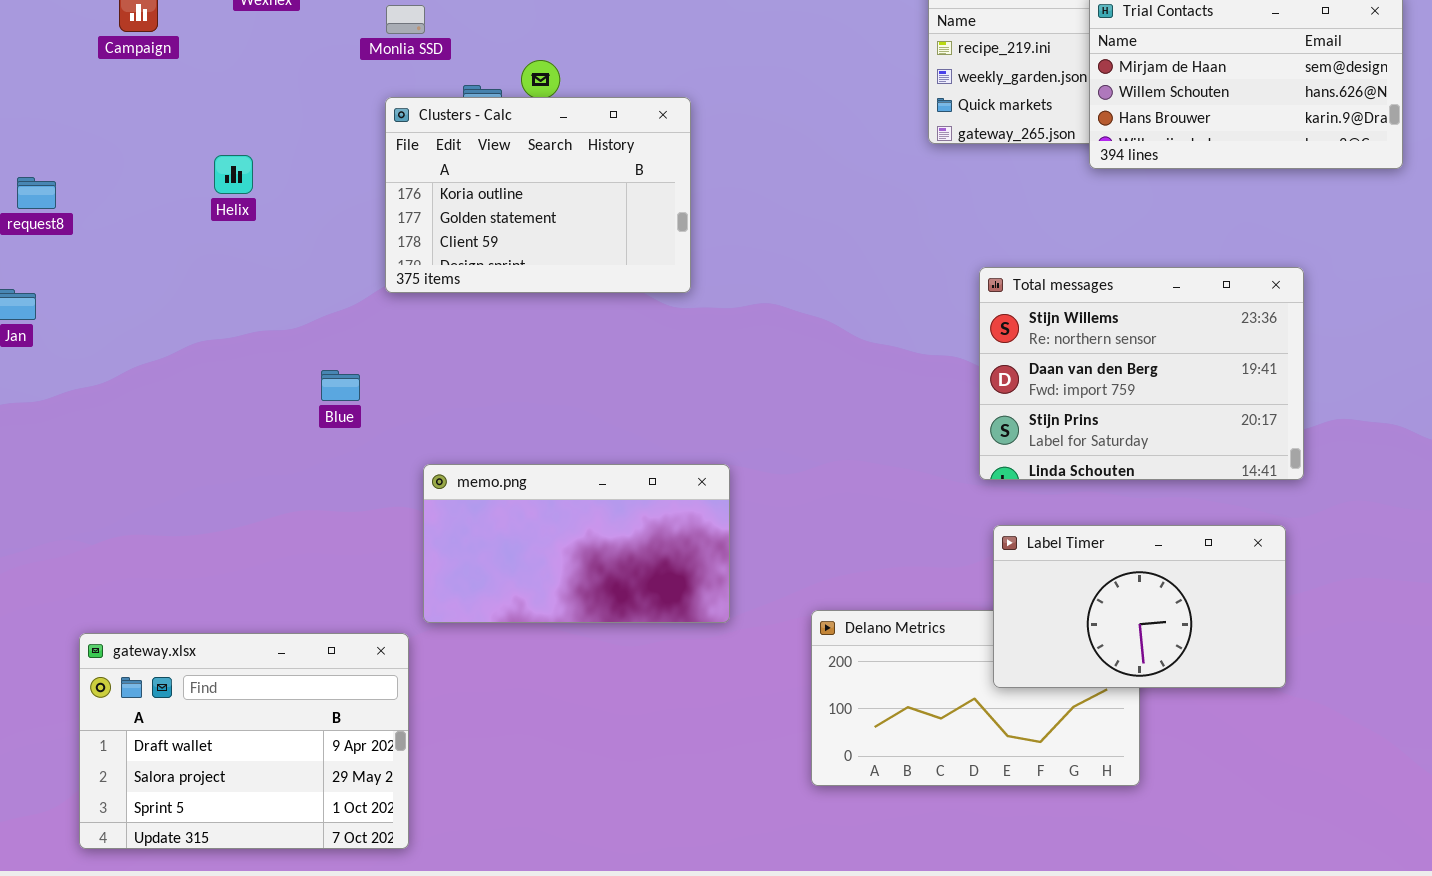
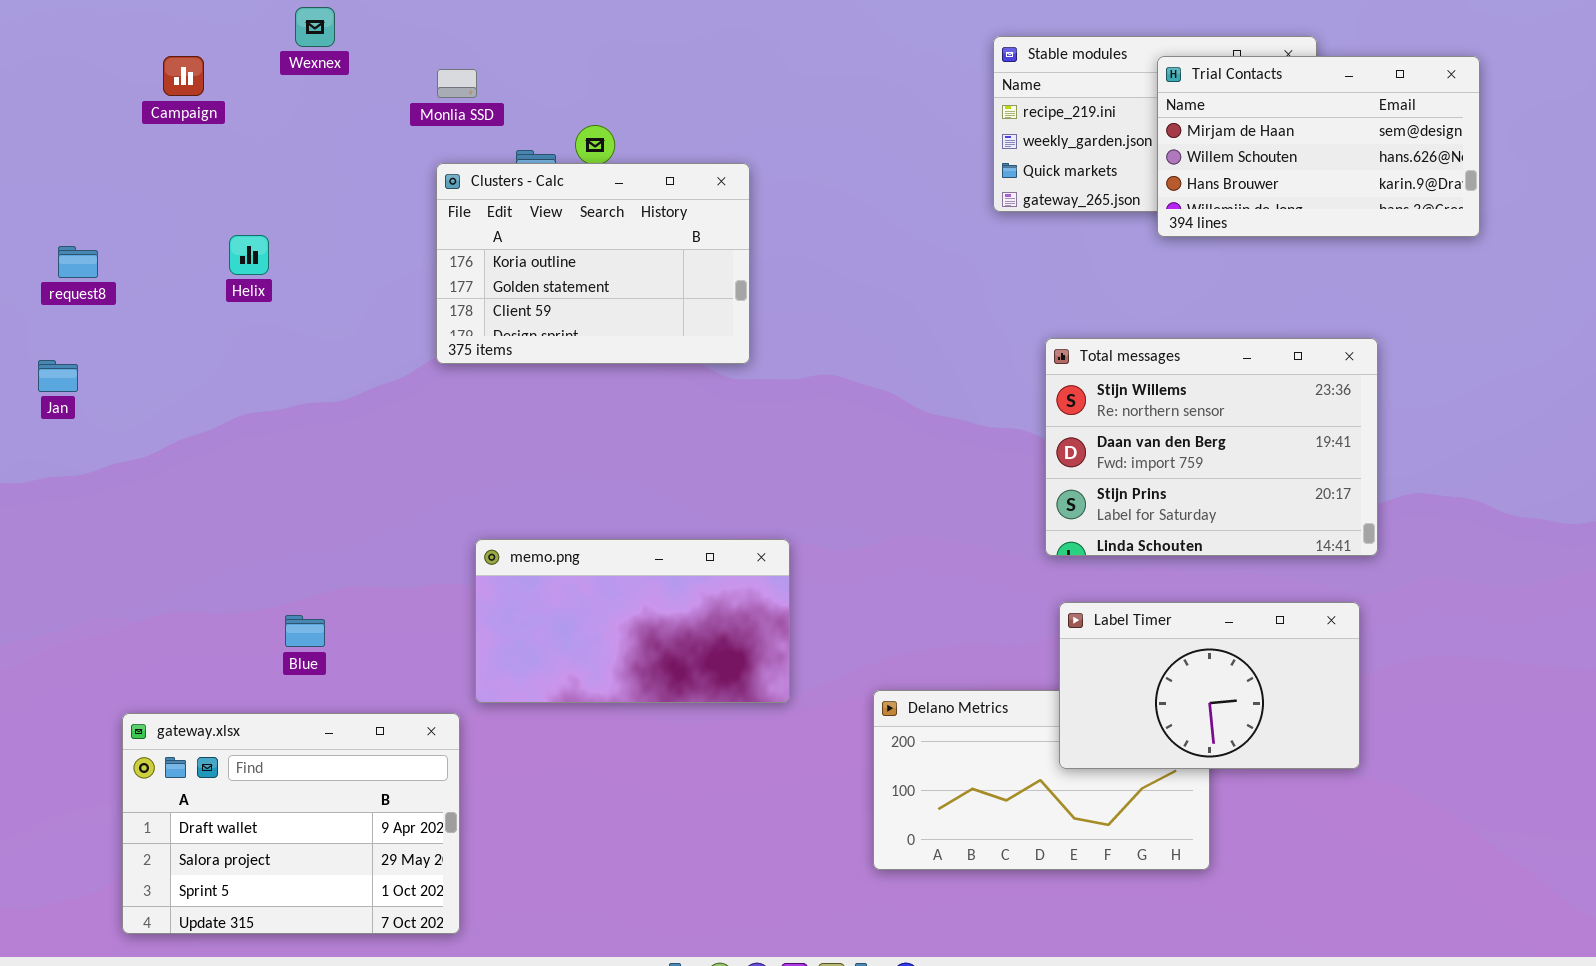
Helix: [214,155,253,194] -> [229,235,269,275], moved
Blue: [321,370,360,401] -> [285,615,325,647], moved

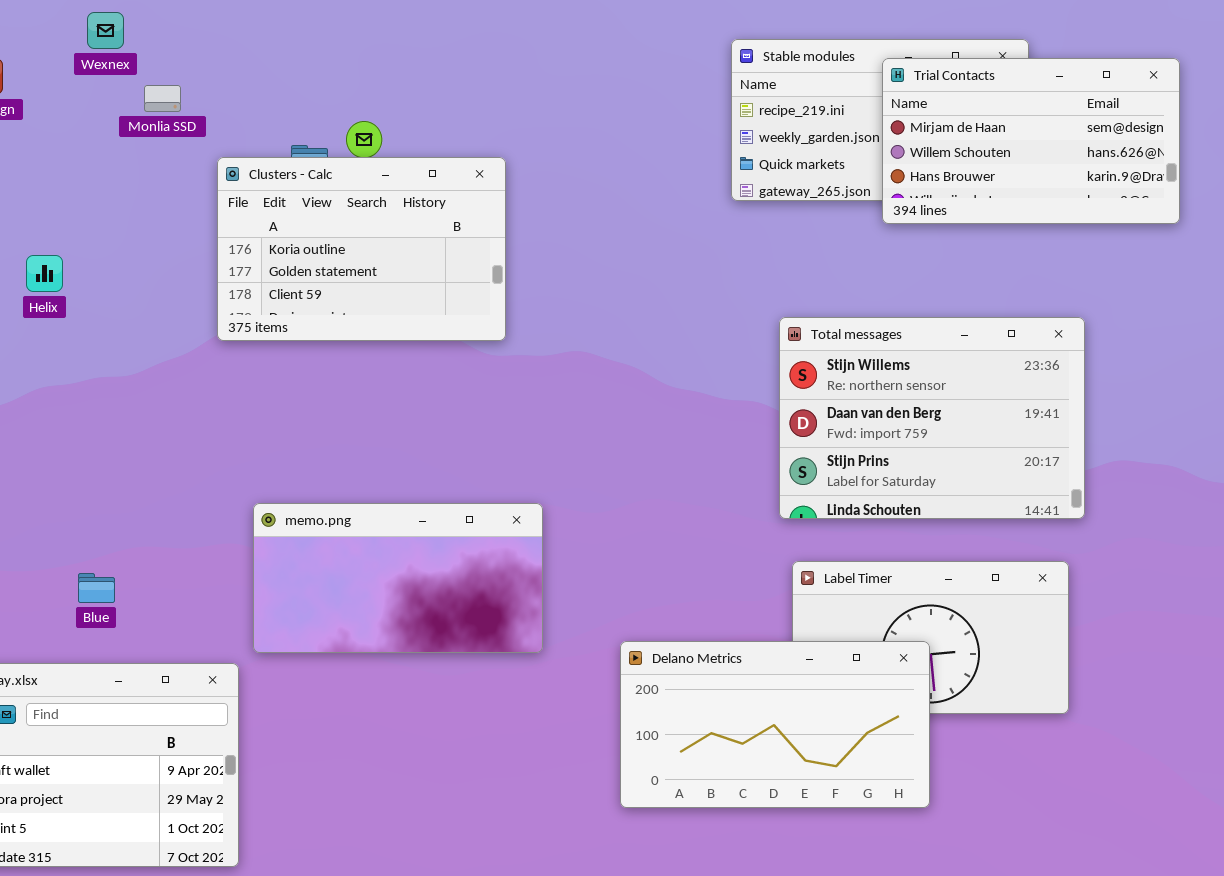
Monlia SSD: [437,69,477,98] -> [144,85,181,112], moved
Helix: [229,235,269,275] -> [26,255,63,292], moved
Delano Metrics: [873,690,1210,870] -> [620,641,930,808], raised

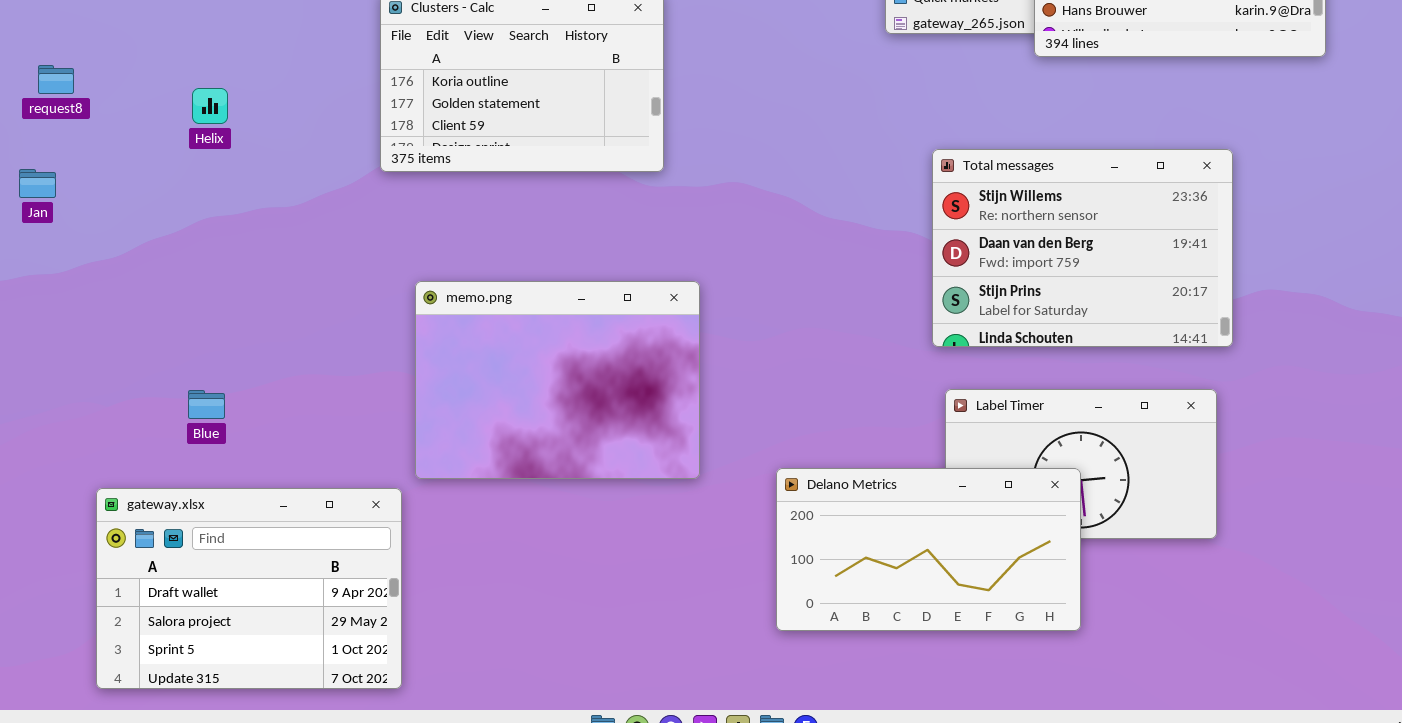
memo.png: [253,503,543,653] -> [415,281,700,479], resized
Blue: [78,573,115,603] -> [188,390,225,419], moved

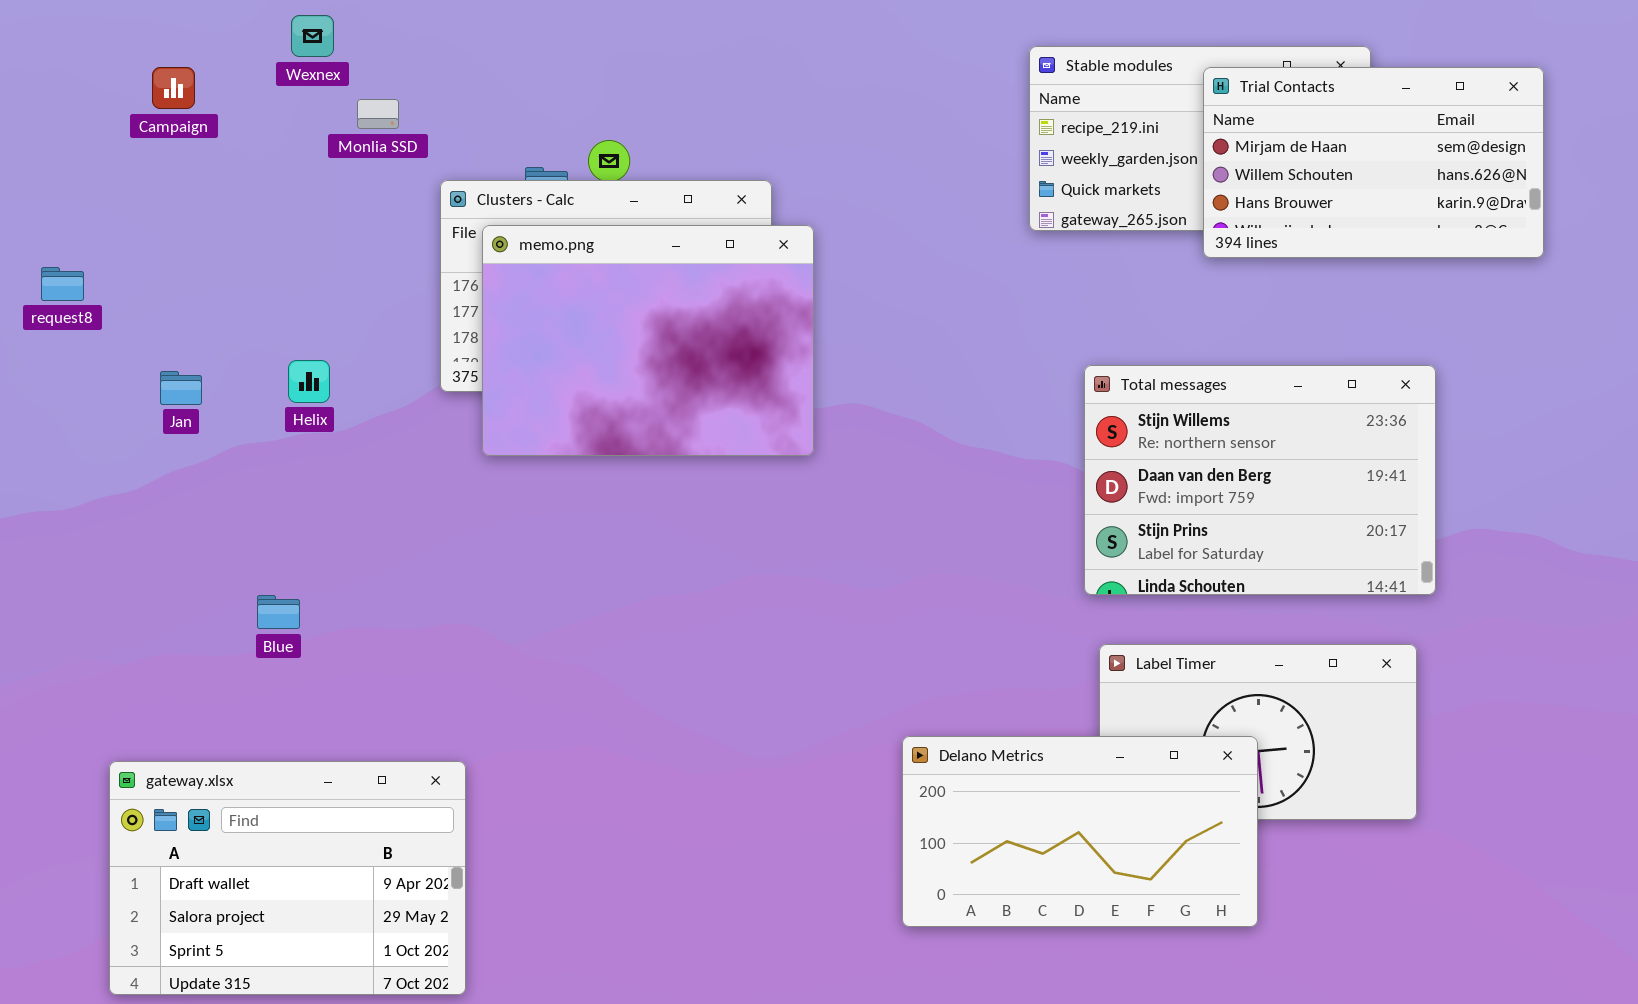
Helix: [192,88,228,124] -> [288,360,330,403], moved
Jan: [19,169,56,198] -> [160,371,202,405], moved
memo.png: [415,281,700,479] -> [482,225,814,456], moved
Blue: [188,390,225,419] -> [257,595,300,629], moved

